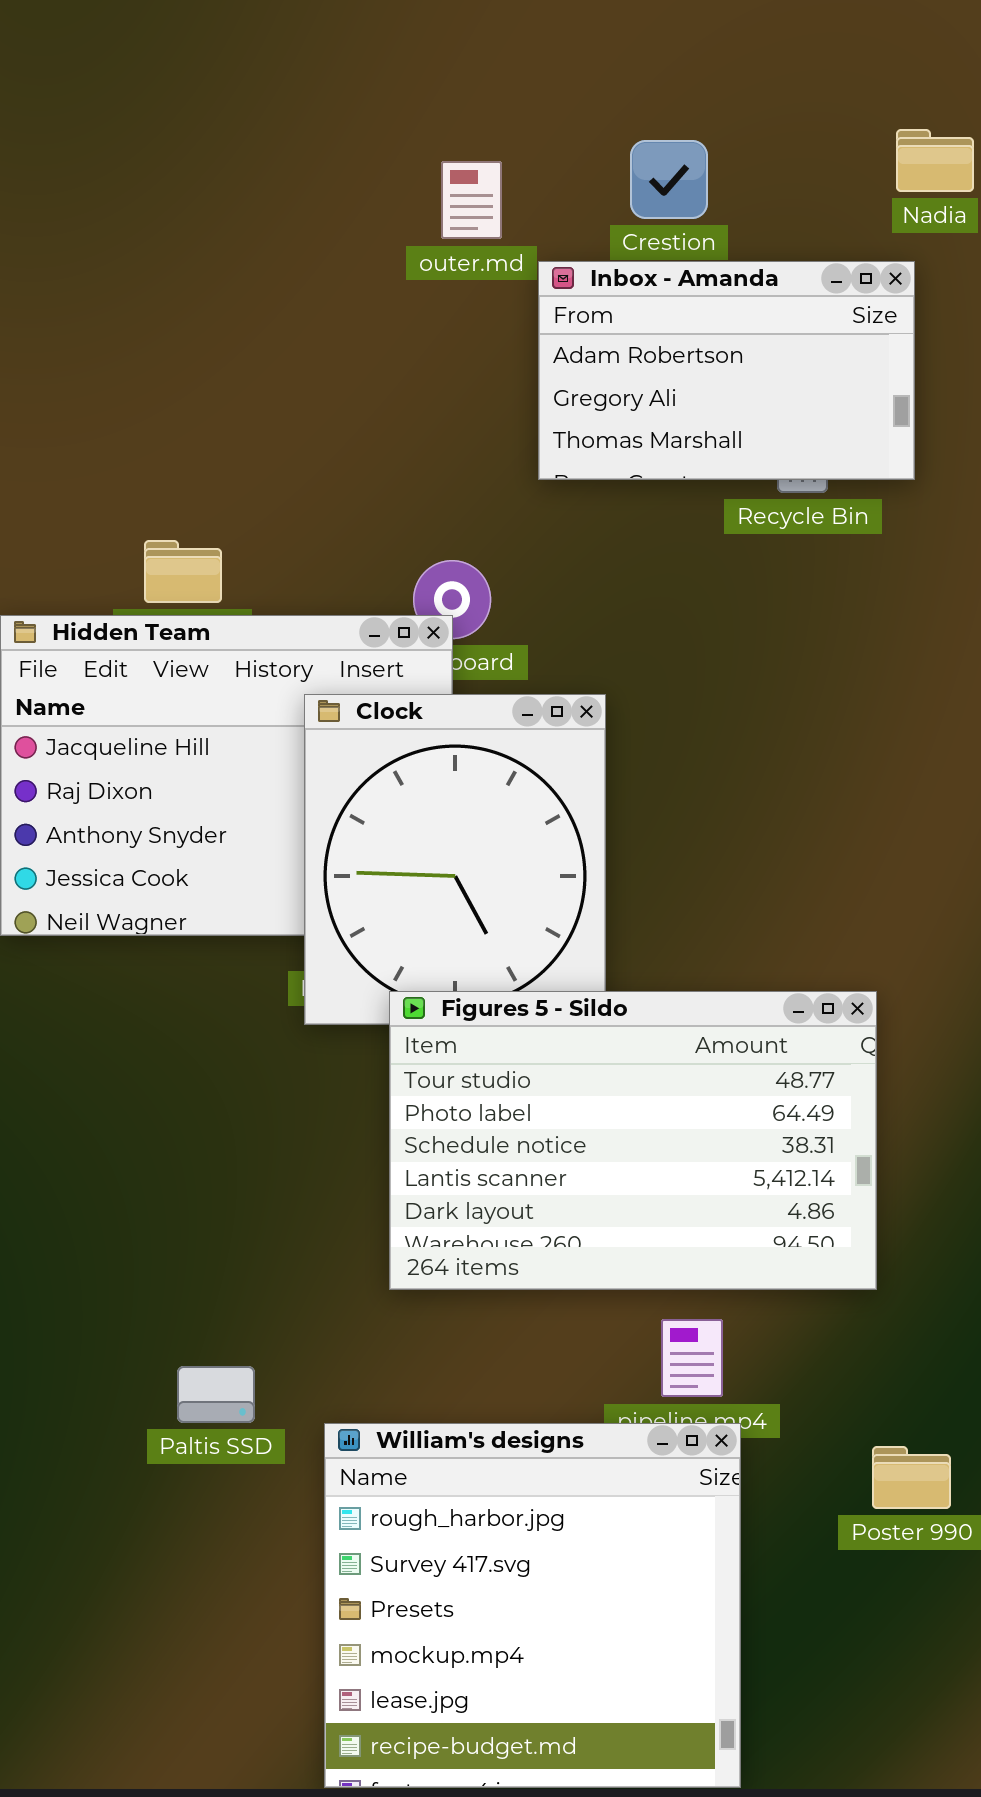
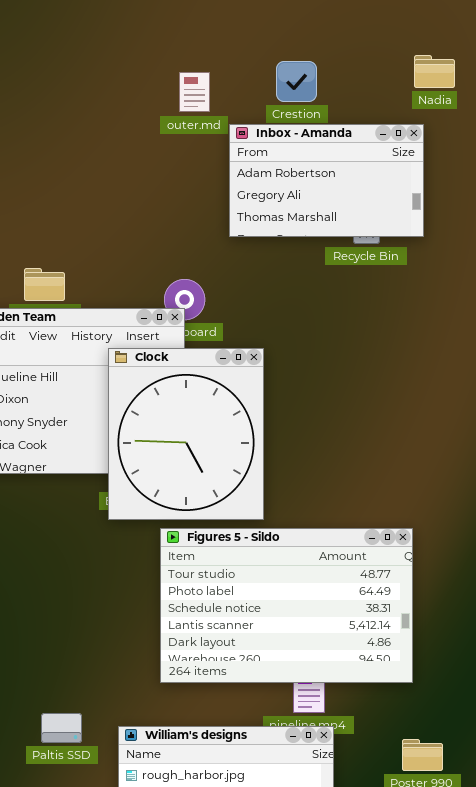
Figures 5 - Sildo: [389,991,877,1290] -> [160,528,413,683], moved
Paltis SSD: [177,1366,255,1423] -> [41,713,82,743], moved

